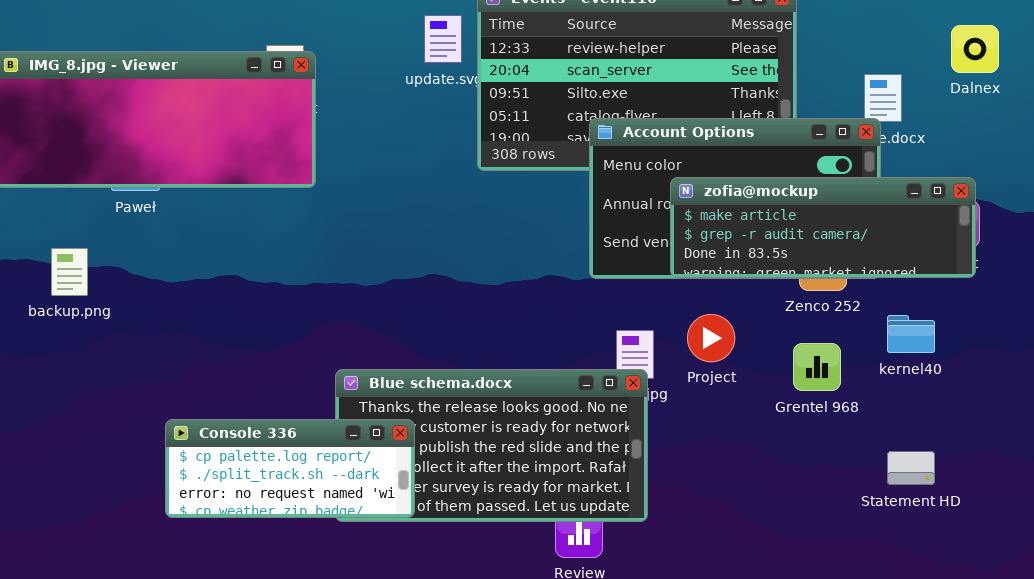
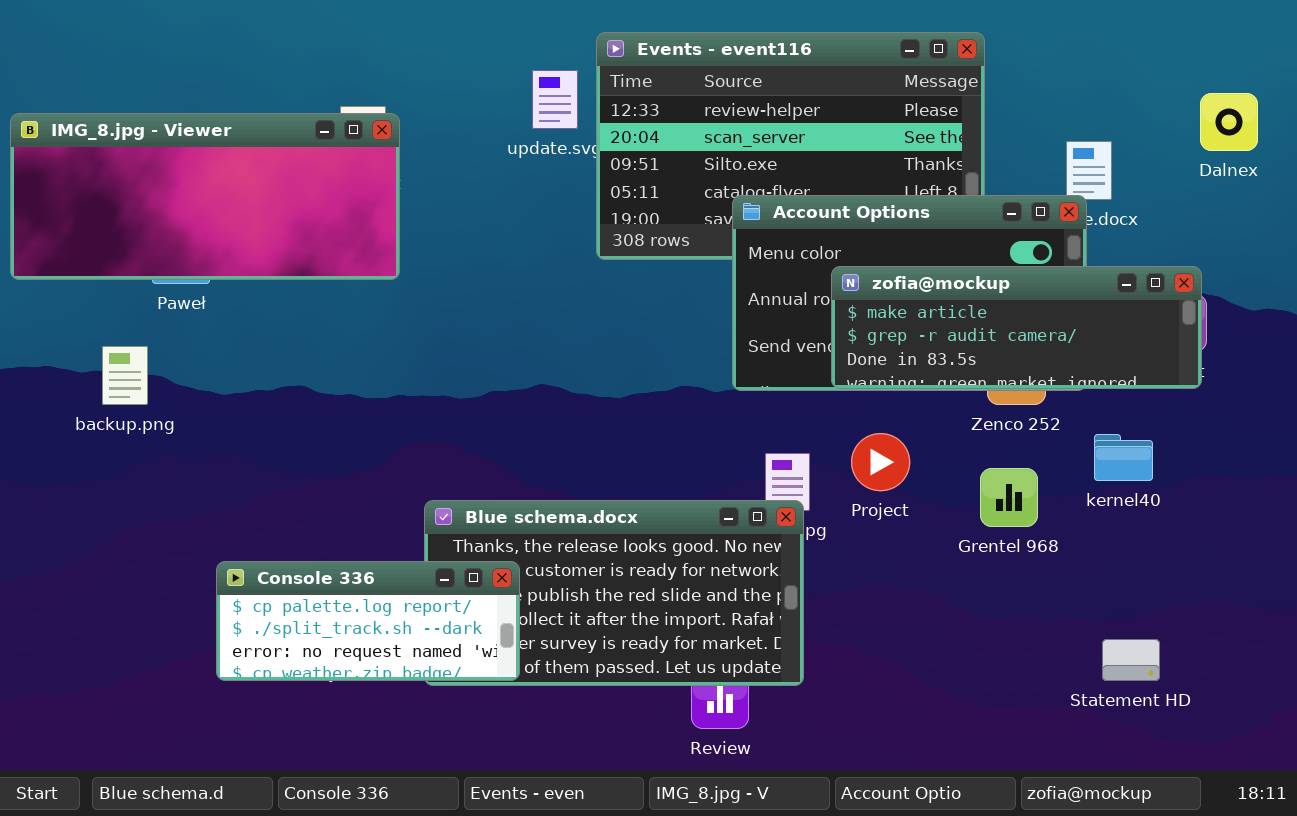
Dalnex: [951,25,999,73] -> [1200,93,1258,151], moved
backup.png: [51,248,88,296] -> [102,346,148,405], moved
Statement HD: [887,451,935,485] -> [1102,639,1160,681], moved

